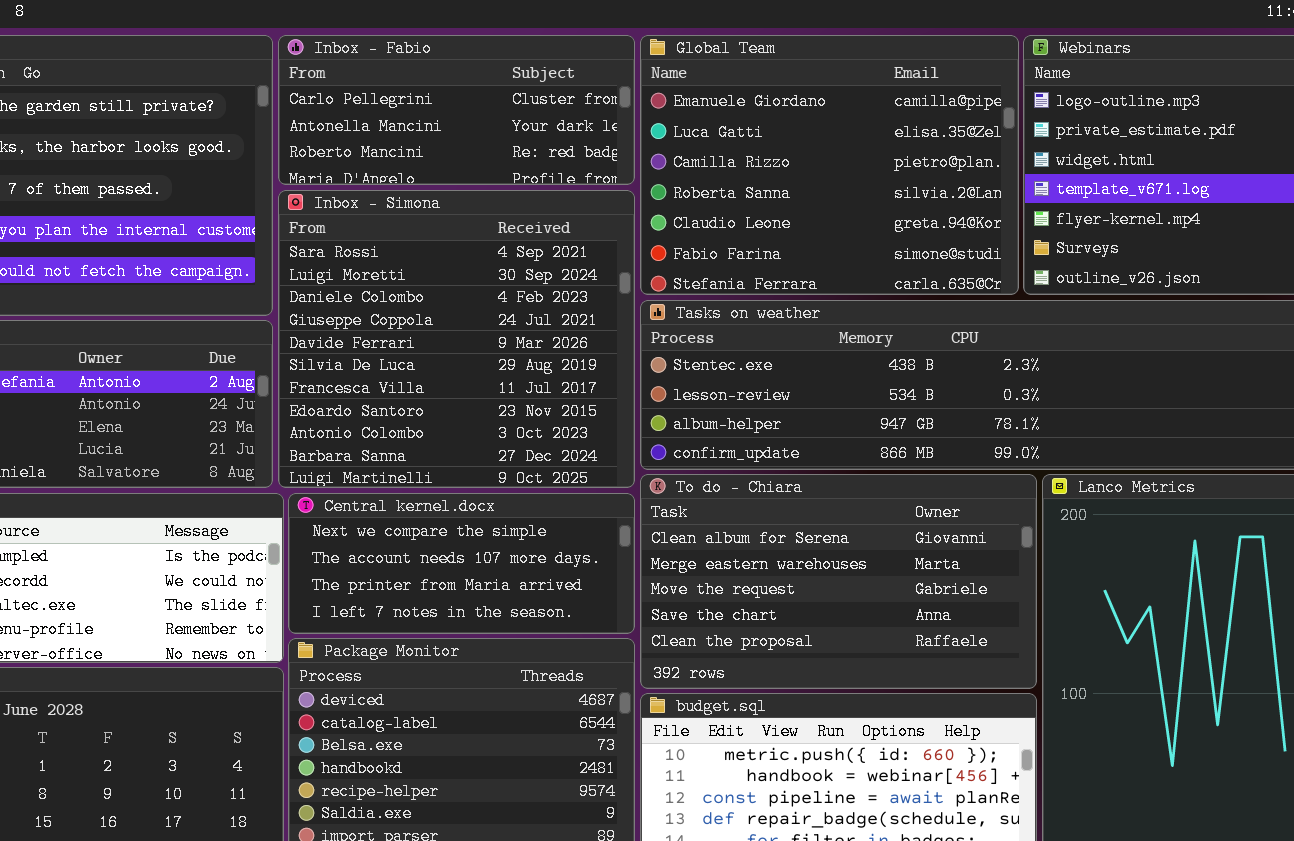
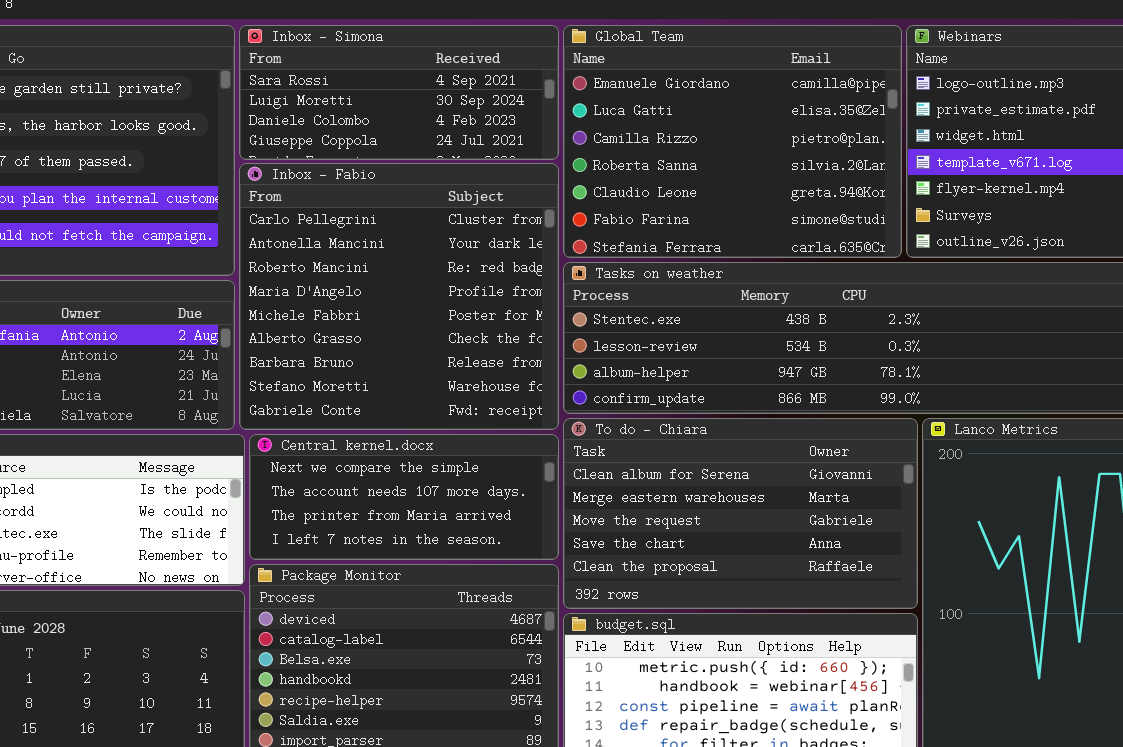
Inbox - Fabio: [278,35,635,185] -> [239,163,559,430], moved, resized
Inbox - Simona: [278,190,635,488] -> [239,25,559,160], moved, resized

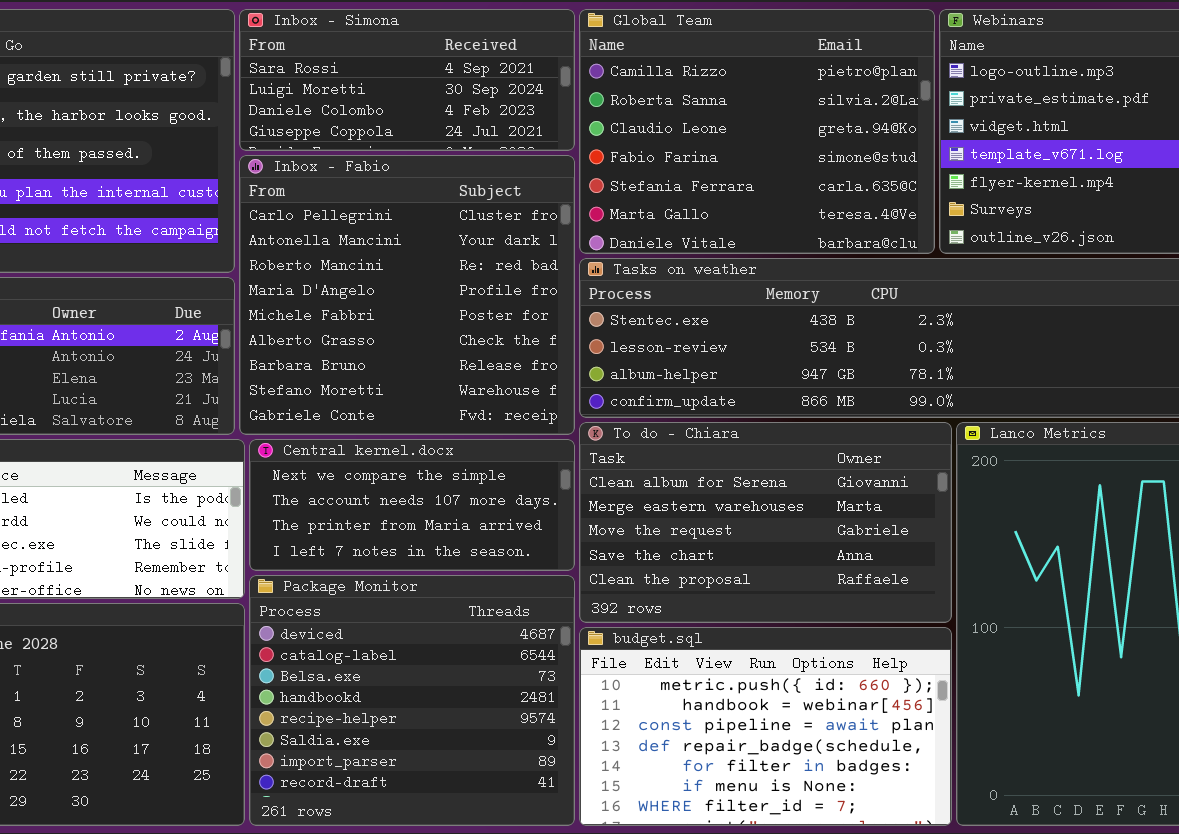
Global Team: [563,25,902,258] -> [579,9,935,254], scrolled down 2 rows

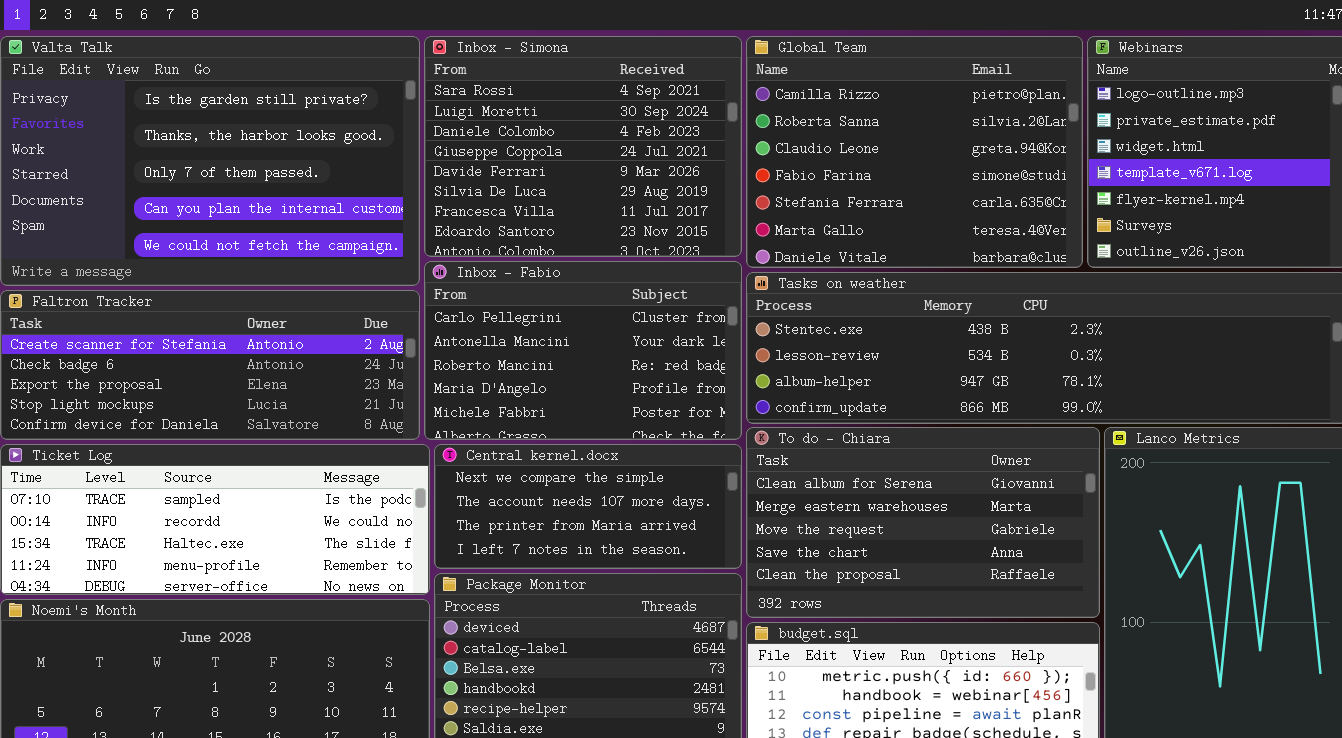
Inbox - Simona: [239,9,575,151] -> [424,36,742,257], resized
Inbox - Fabio: [239,155,575,435] -> [424,261,742,440], resized

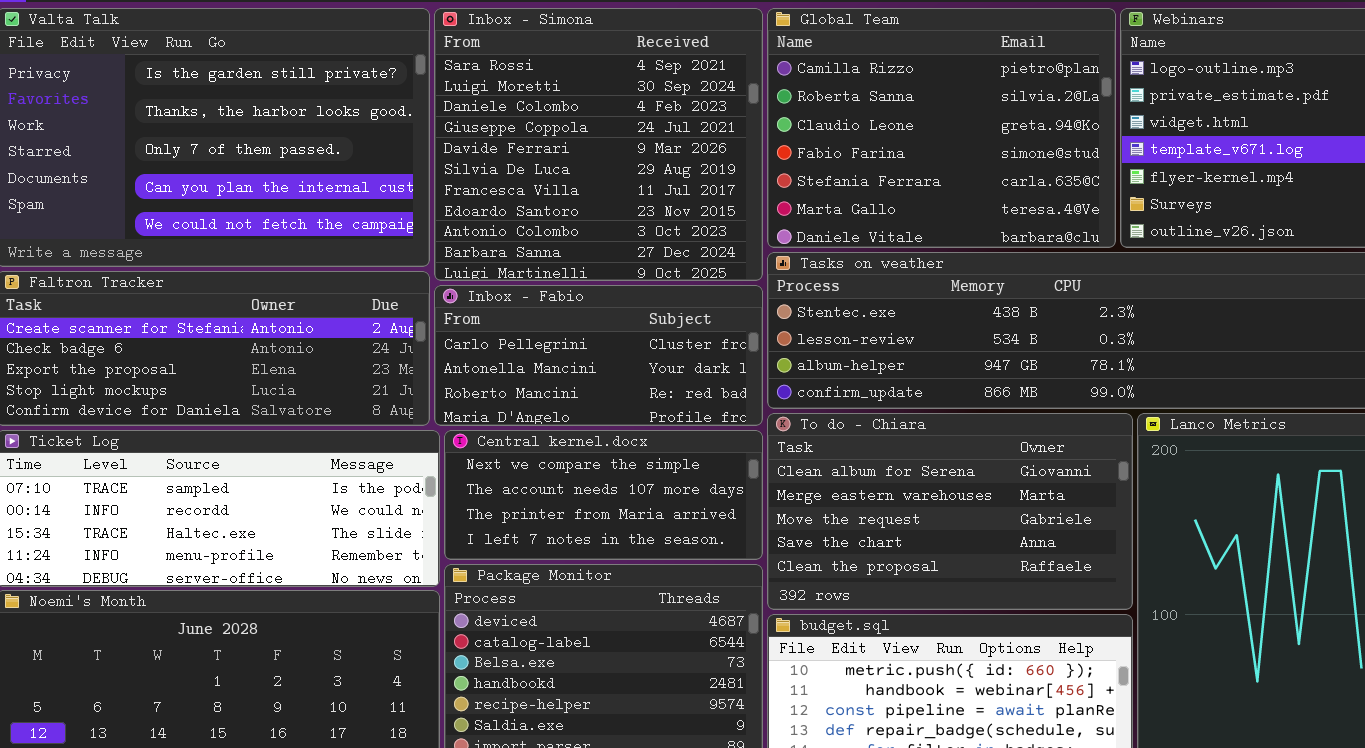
Inbox - Simona: [424,36,742,257] -> [434,8,763,281], resized
Inbox - Fabio: [424,261,742,440] -> [434,285,763,426], resized

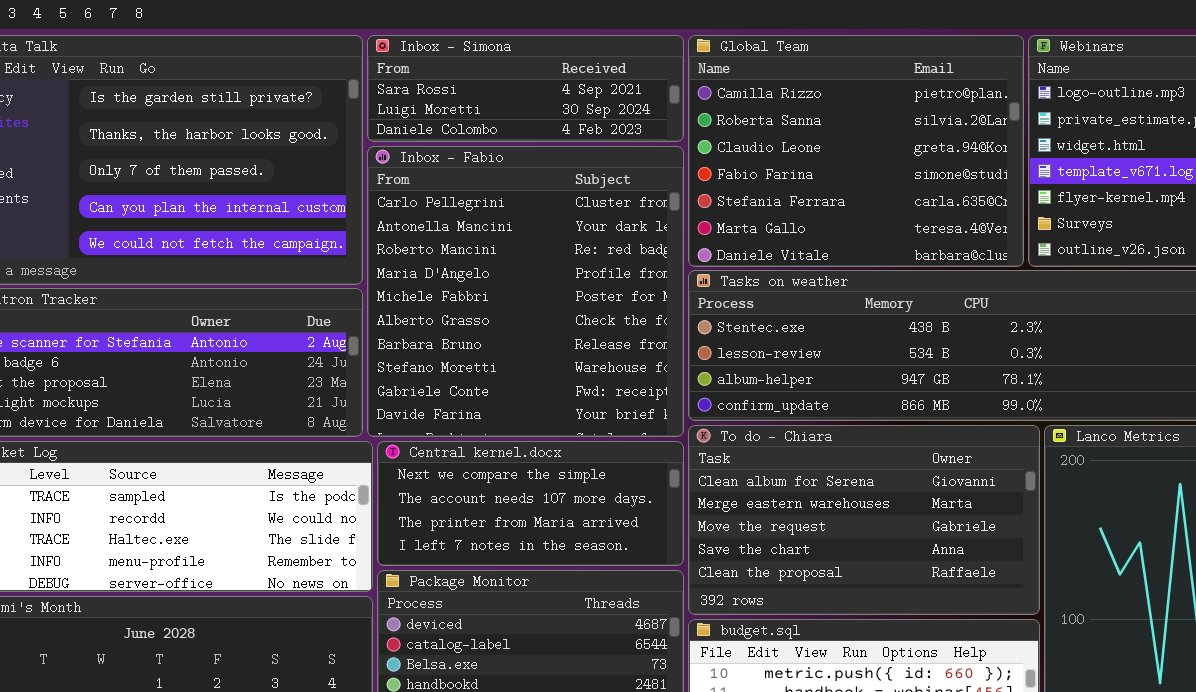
Inbox - Simona: [434,8,763,281] -> [367,35,684,142], resized
Inbox - Fabio: [434,285,763,426] -> [367,146,684,437], resized

